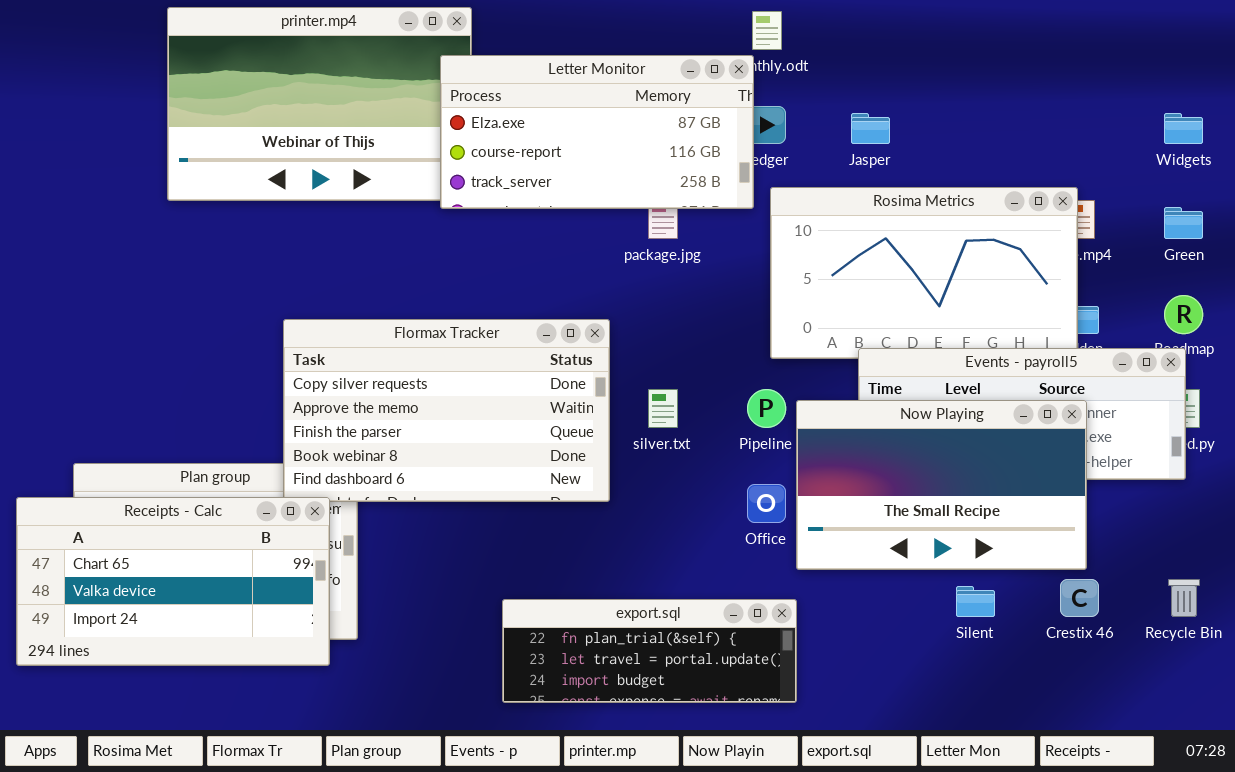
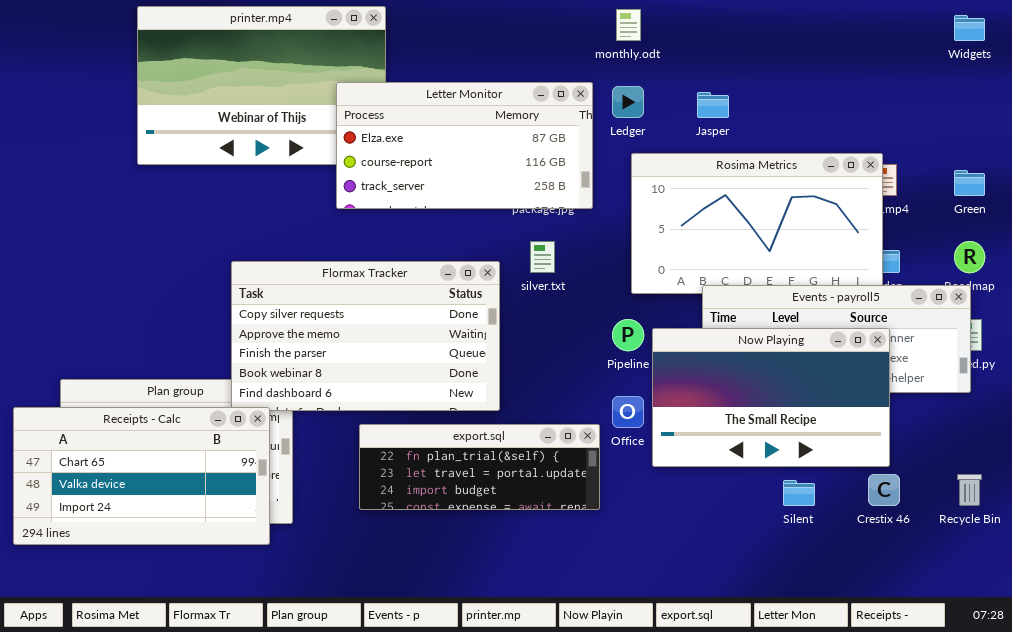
Letter Monitor: [440,55,754,209] -> [336,82,593,209], moved
Widgets: [1164,113,1203,144] -> [954,15,985,41], moved
silver.txt: [648,389,678,428] -> [530,241,555,273], moved
export.sql: [502,599,797,703] -> [359,424,600,510], moved

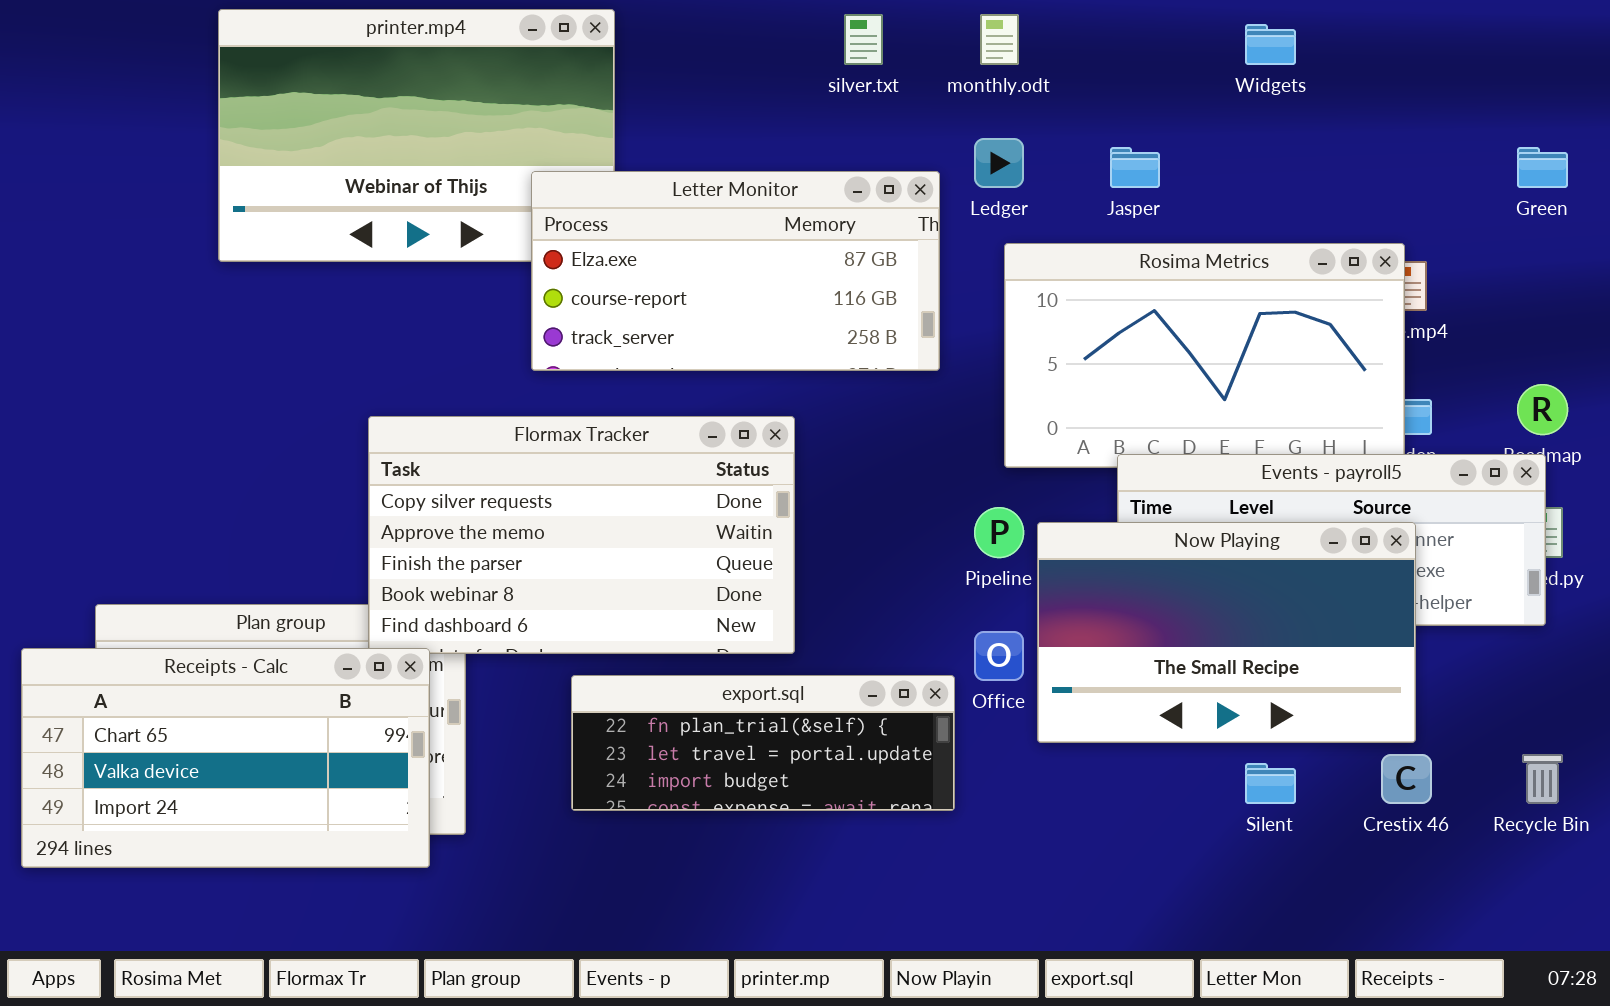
Widgets: [954,15,985,41] -> [1245,24,1296,65], moved
Letter Monitor: [336,82,593,209] -> [531,171,940,371], moved
Green: [954,170,985,196] -> [1517,147,1568,188], moved
silver.txt: [530,241,555,273] -> [844,14,883,65], moved

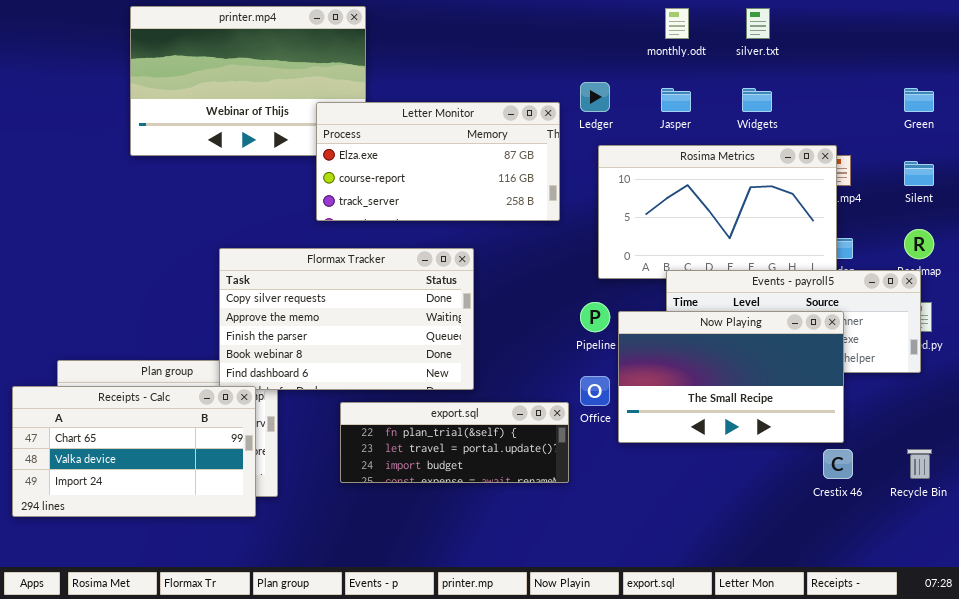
silver.txt: [844,14,883,65] -> [746,8,770,39], moved
monthly.odt: [980,14,1019,65] -> [665,8,689,39], moved
Widgets: [1245,24,1296,65] -> [742,88,772,112], moved
Silent: [1245,763,1296,804] -> [904,161,934,186], moved

